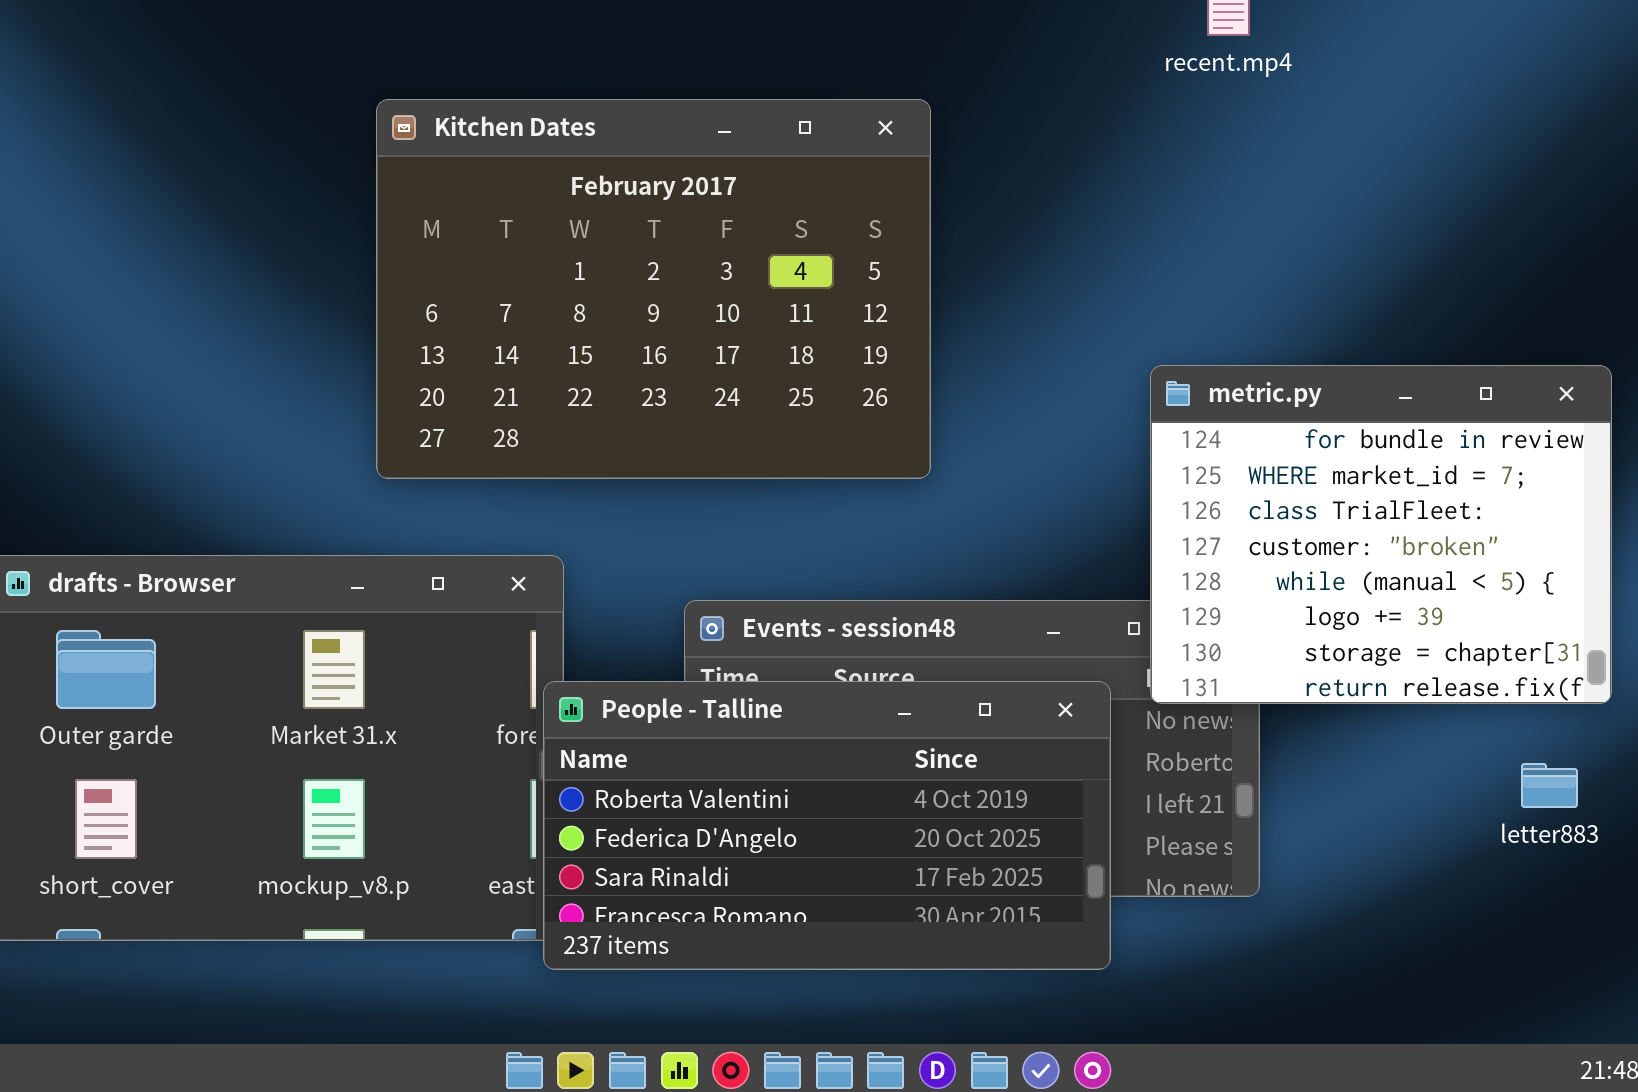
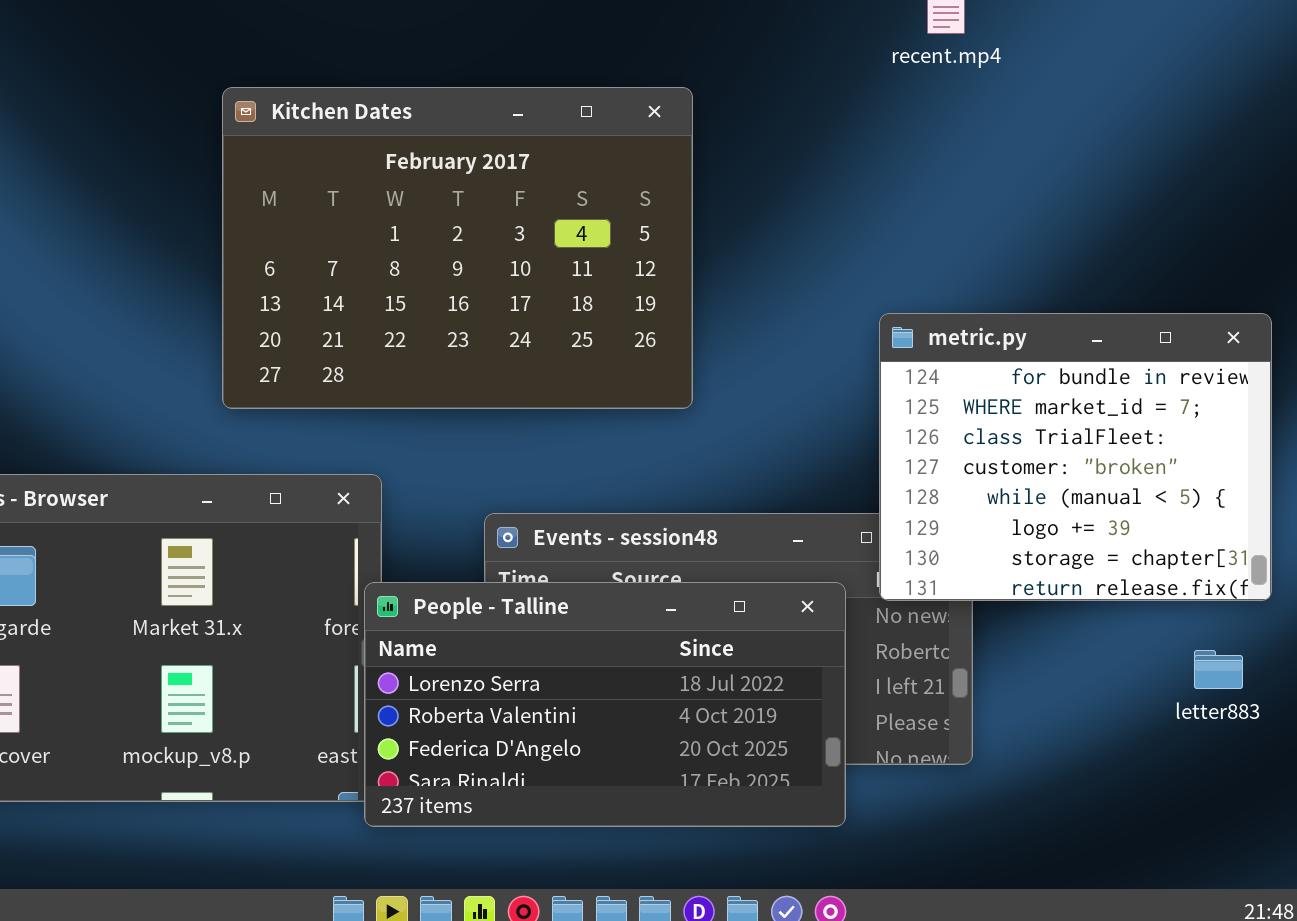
People - Talline: [543,681,1111,970] -> [364,582,846,827], scrolled up 1 row

